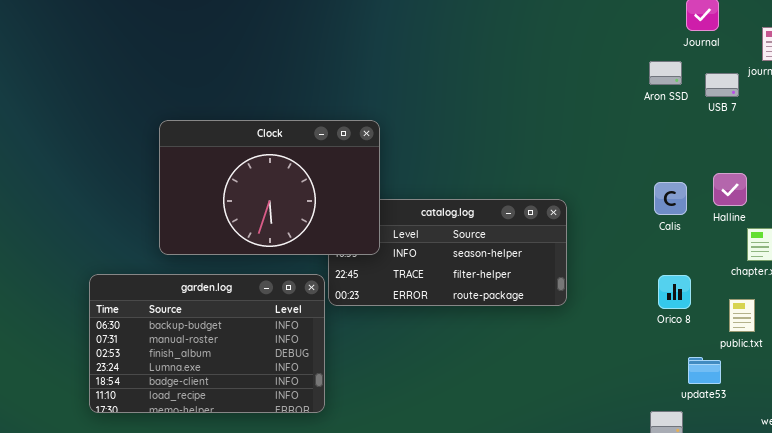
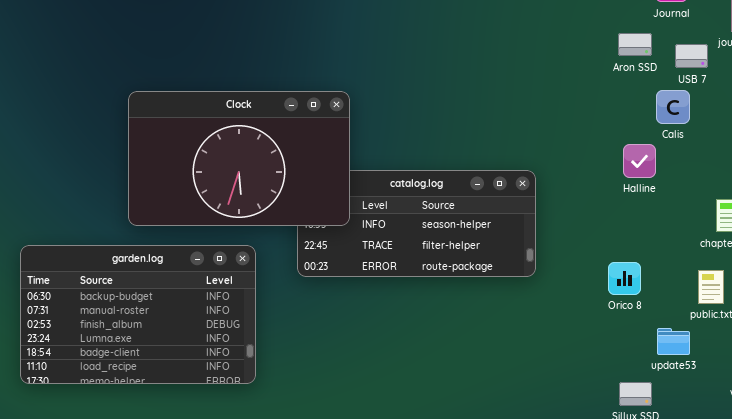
Halline: [713,173,747,206] -> [623,144,656,178], moved
Calis: [654,182,687,215] -> [656,90,690,124], moved
garden.log: [89,274,325,413] -> [20,245,256,384], moved
Orico 8: [658,275,691,309] -> [608,262,641,295], moved

